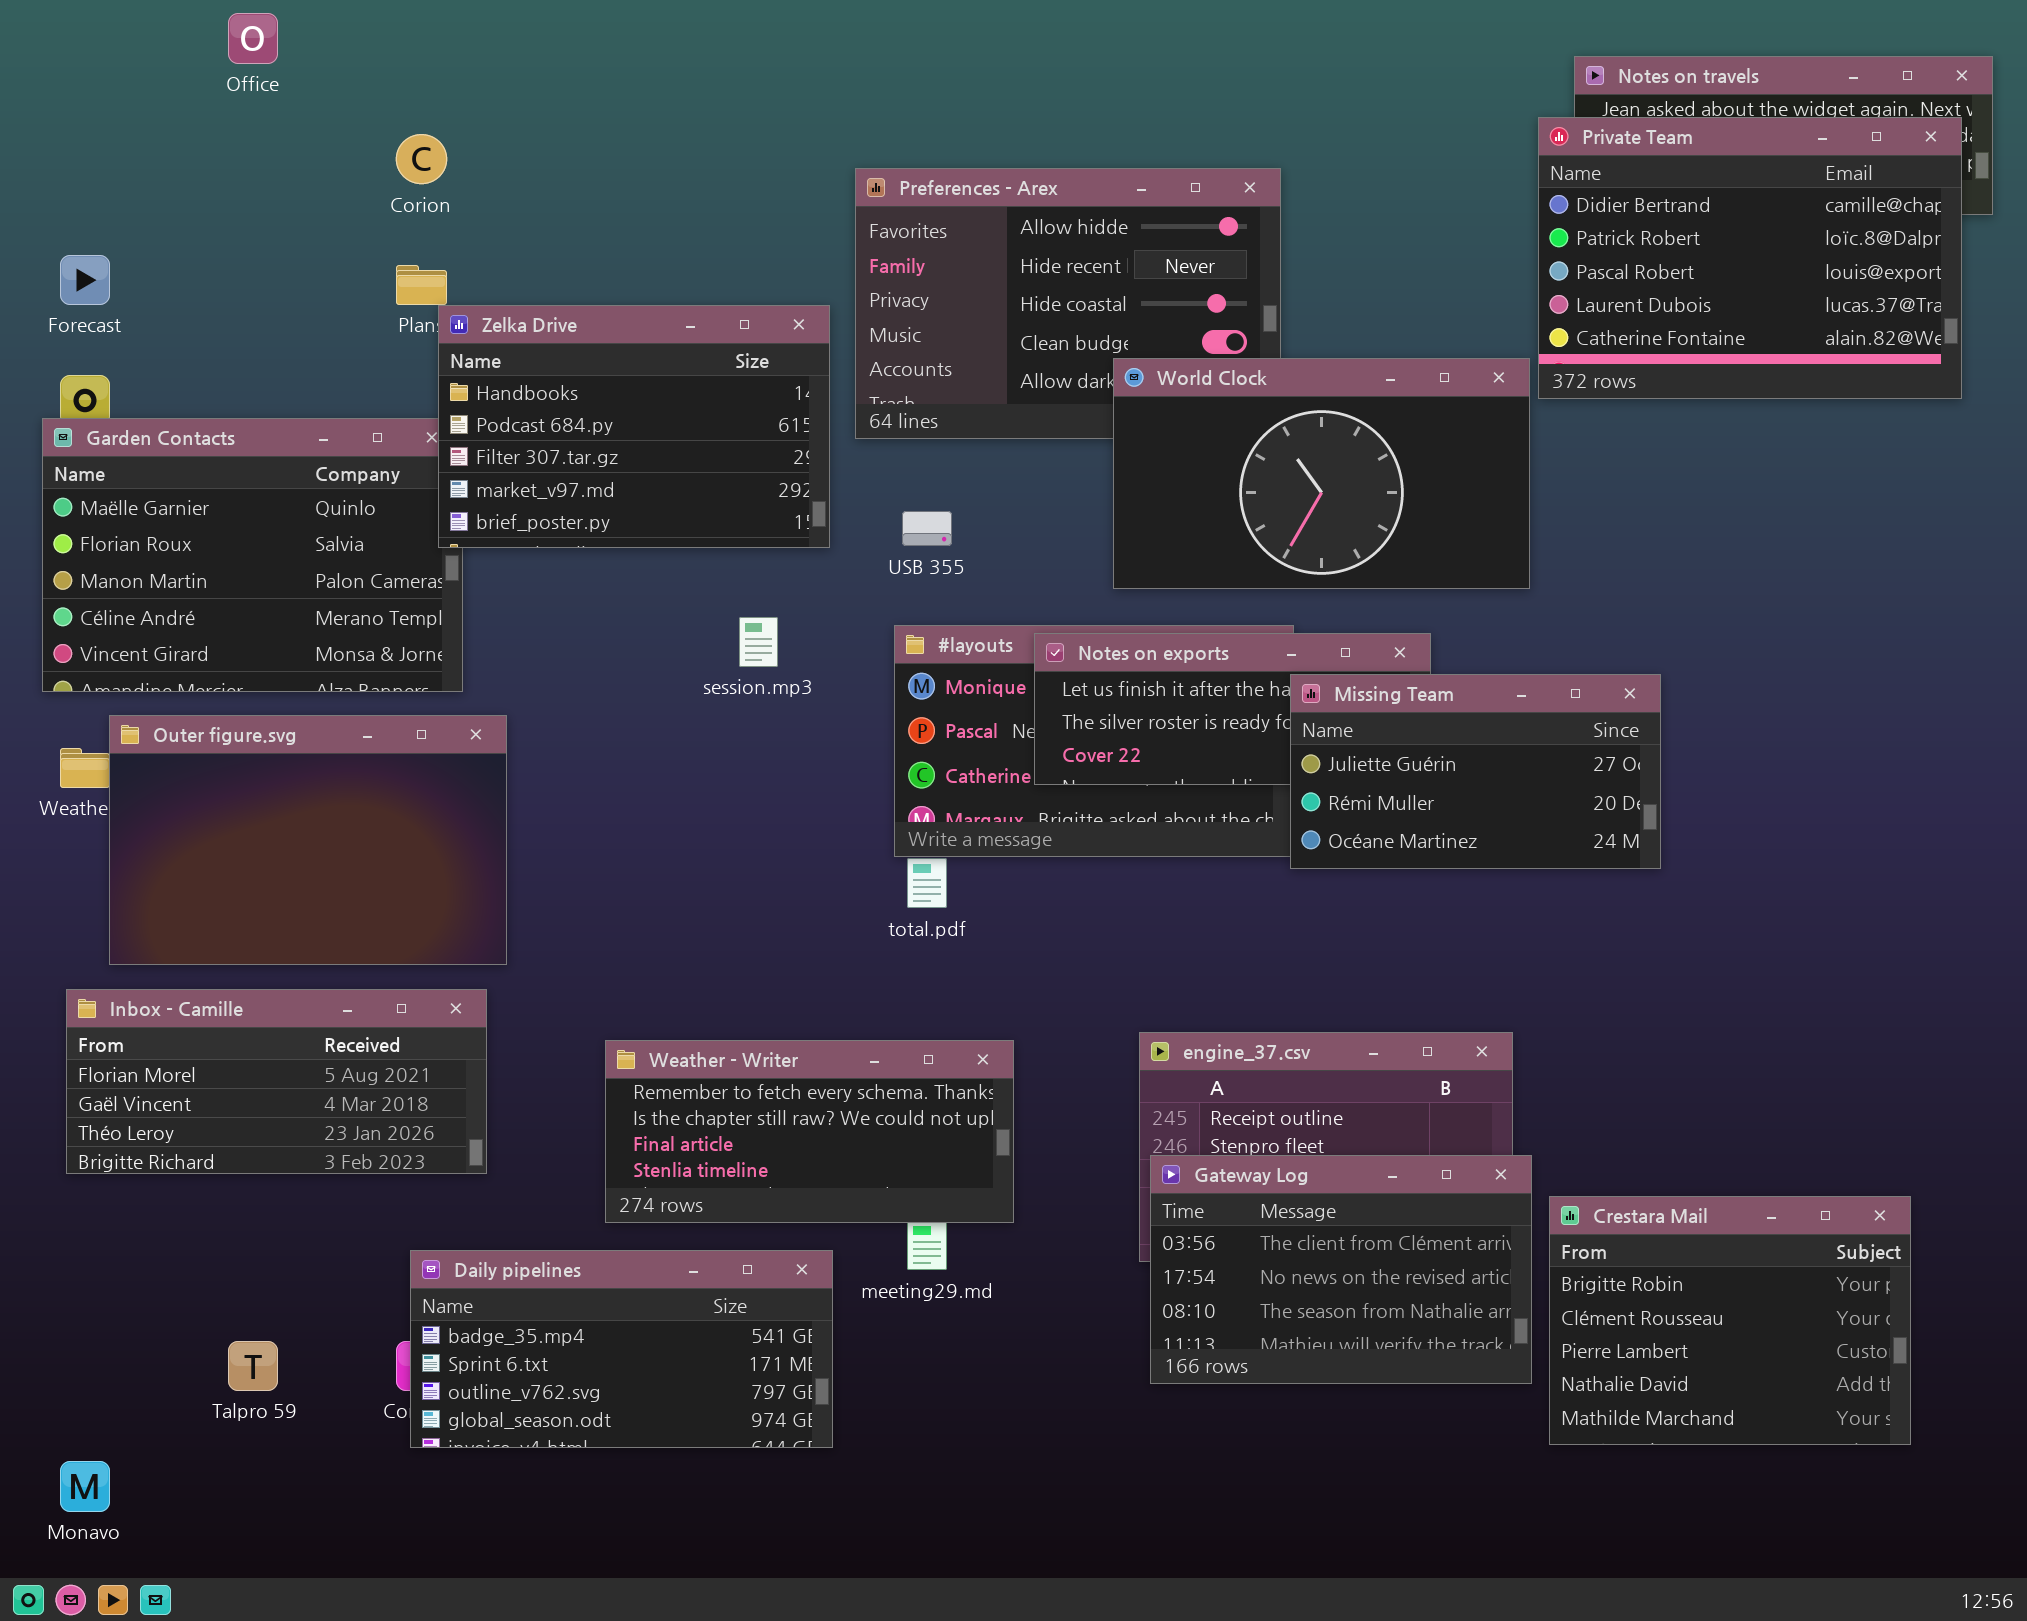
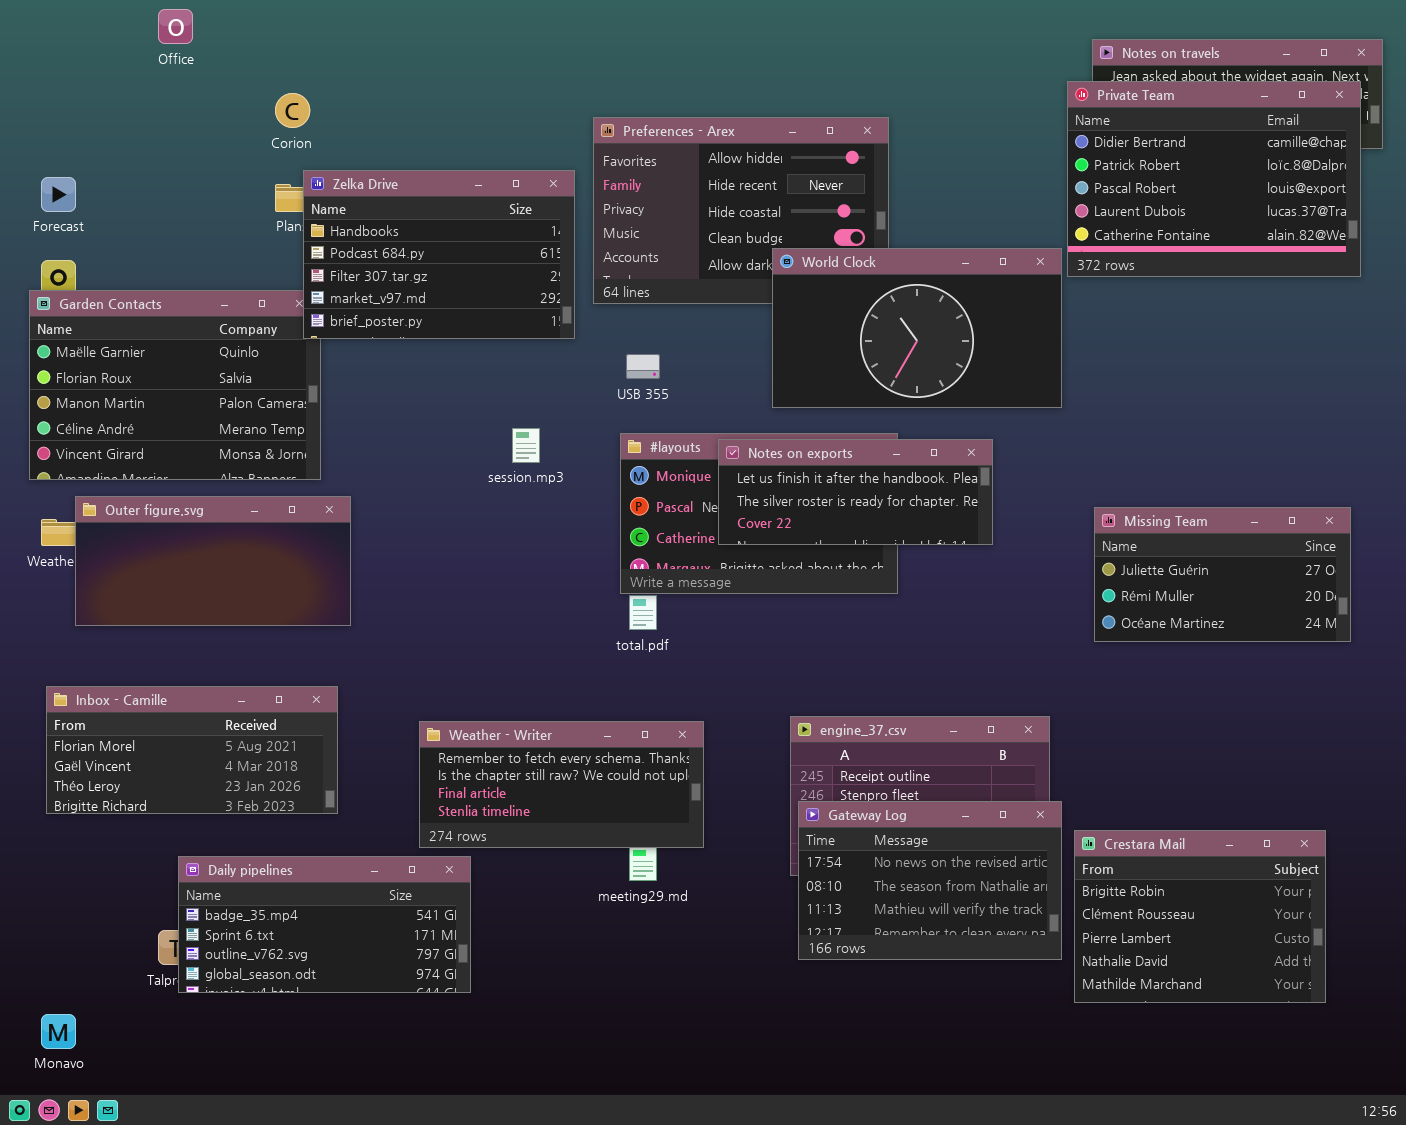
Zelka Drive: [438,305,830,548] -> [303,170,575,339], moved
Missing Team: [1290,674,1661,869] -> [1094,507,1351,642], moved
Outer figure.svg: [109,715,507,965] -> [75,496,351,626], resized
Gateway Log: [1150,1155,1532,1384] -> [798,801,1062,960], scrolled down 1 row
Daily pipelines: [410,1250,833,1448] -> [178,856,471,993], moved

